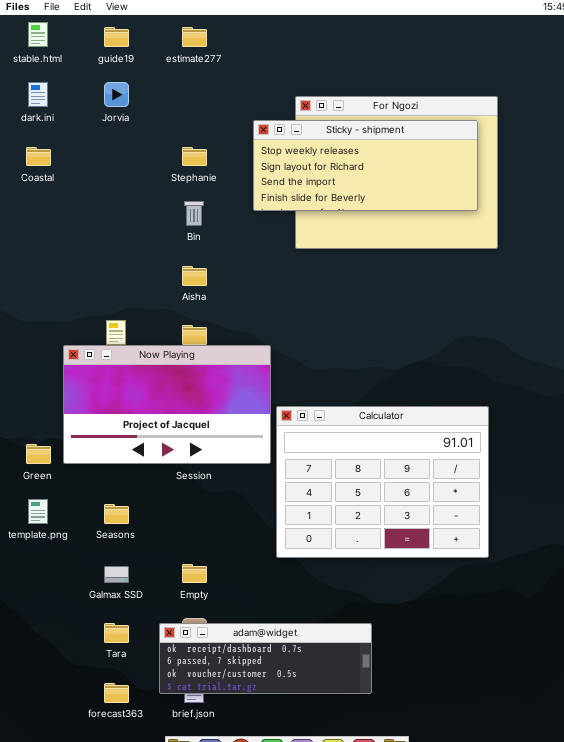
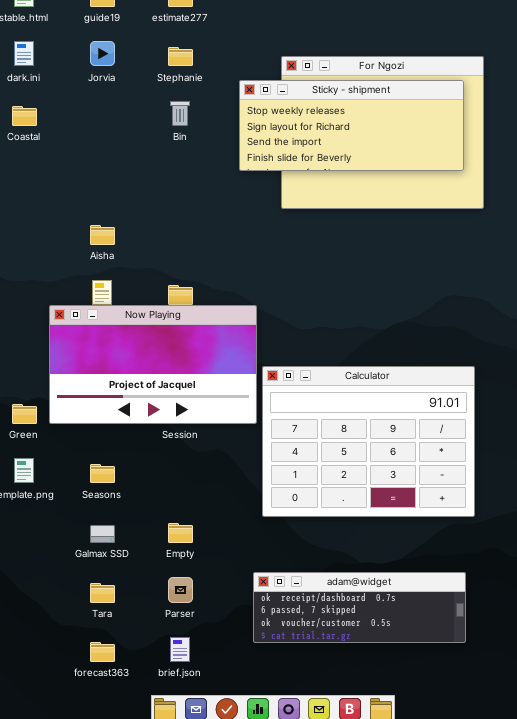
Stephanie: [182,147,207,166] -> [168,47,193,66], moved
Bin: [184,201,204,226] -> [170,101,190,126], moved
Aisha: [182,266,207,286] -> [90,225,115,245], moved
adam@widget: [159,623,372,694] -> [253,572,466,643], moved

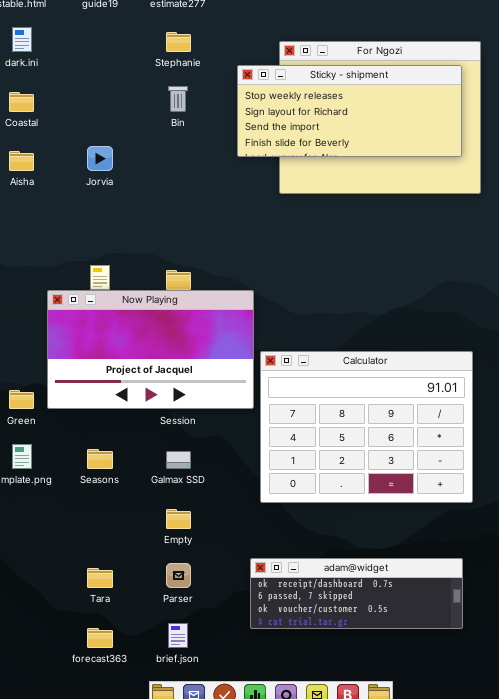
Jorvia: [90,41,115,66] -> [87,146,113,171], moved
Aisha: [90,225,115,245] -> [9,151,34,171], moved
Galmax SSD: [90,525,115,543] -> [166,451,191,469], moved

